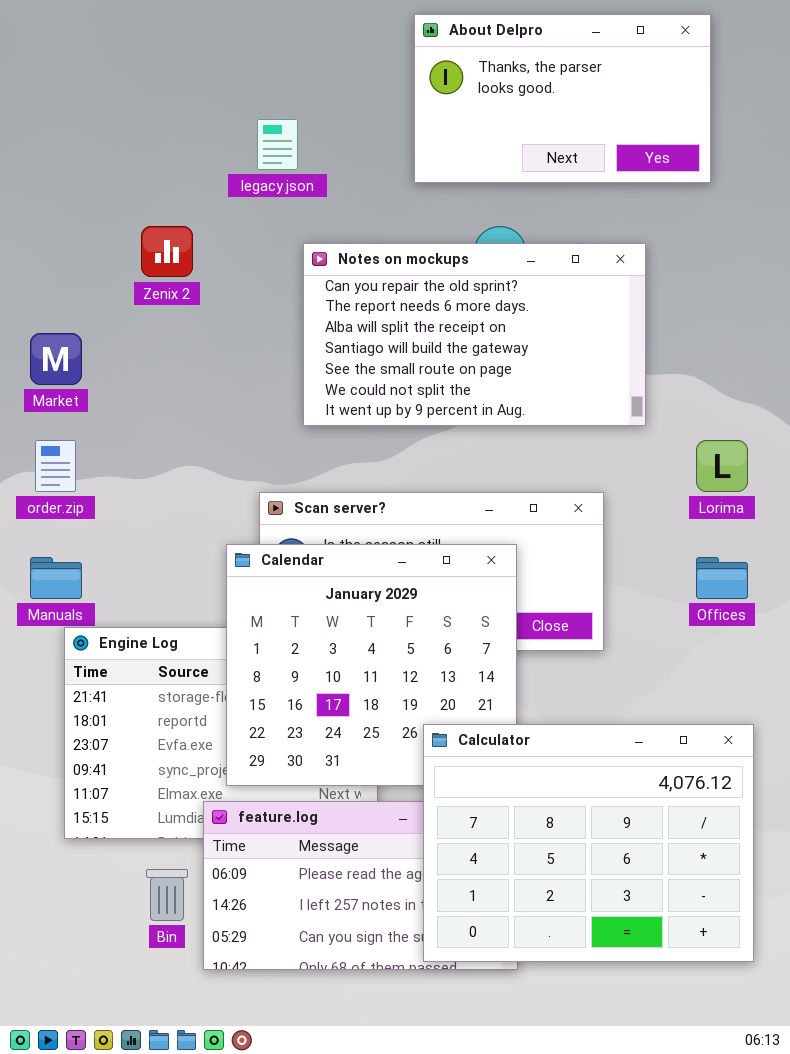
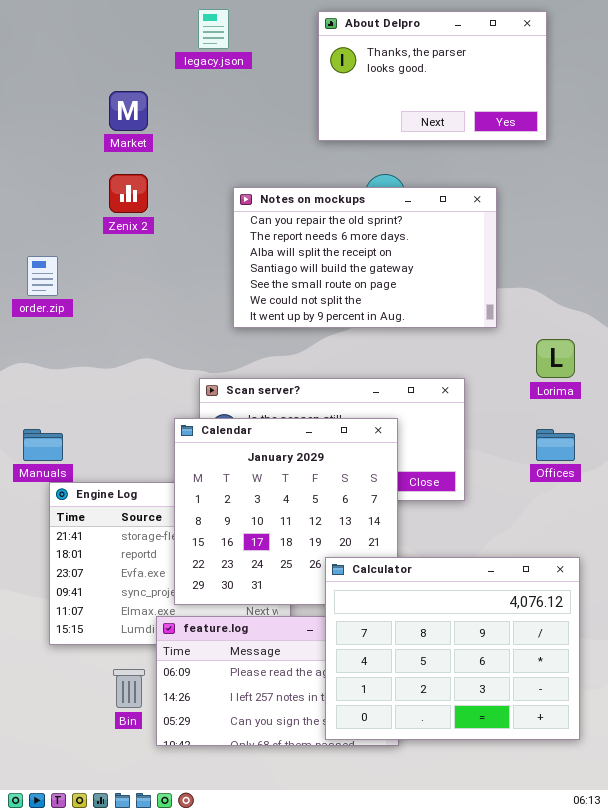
legacy.json: [257,119,298,170] -> [198,9,229,49], moved
Market: [30,333,82,385] -> [109,91,148,131], moved
order.zip: [35,440,76,492] -> [27,256,58,296], moved

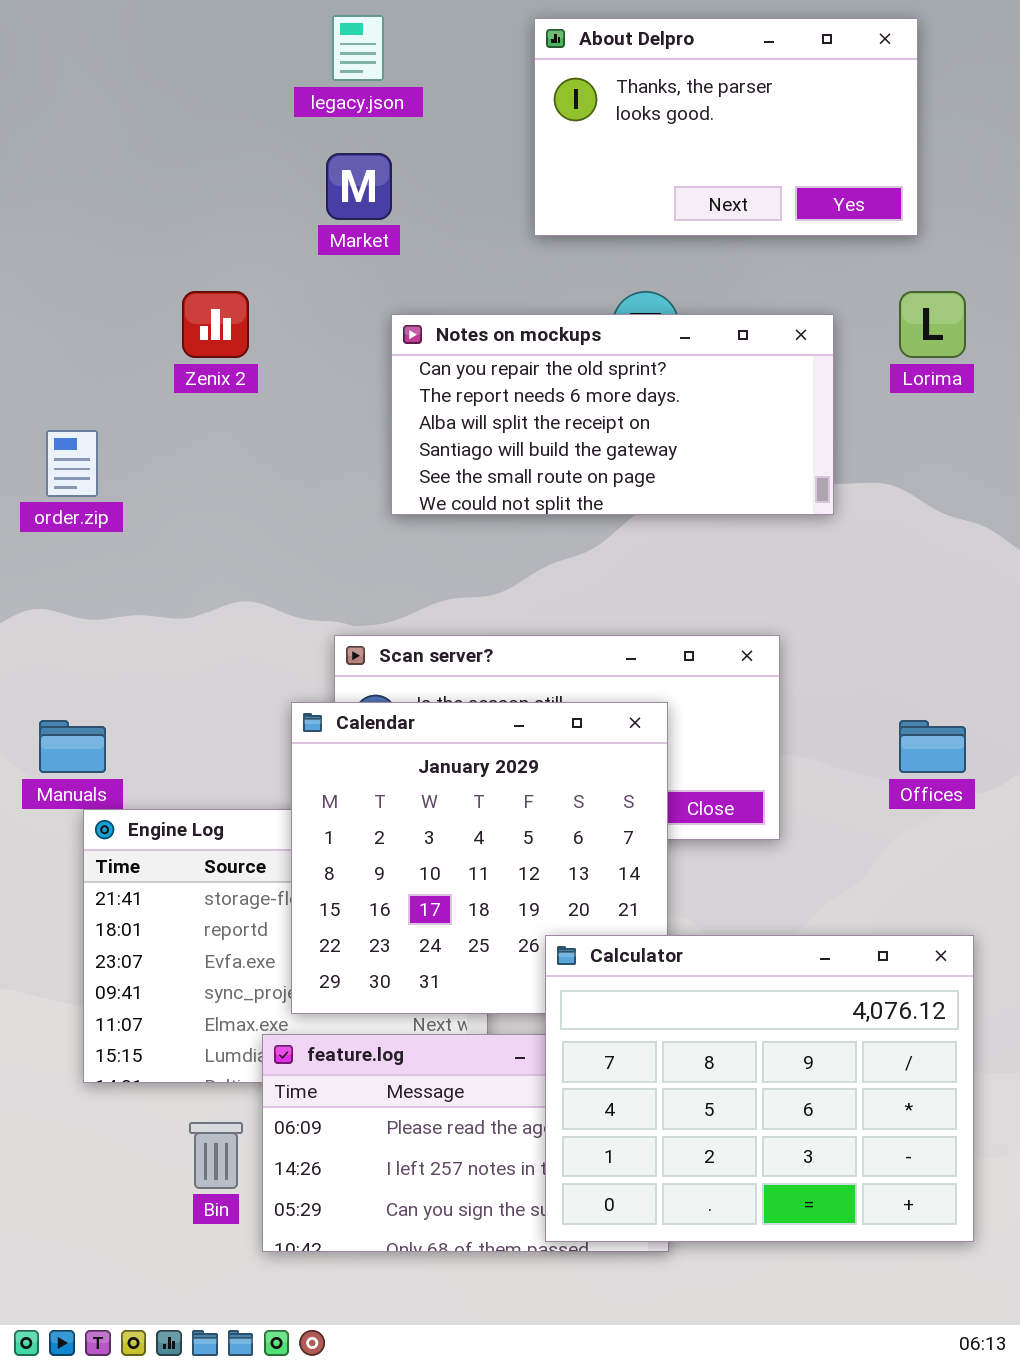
Market: [109,91,148,131] -> [326,153,392,220], moved
Notes on mockups: [233,187,497,328] -> [391,314,834,515], resized
Lorima: [536,339,575,378] -> [899,291,966,358], moved

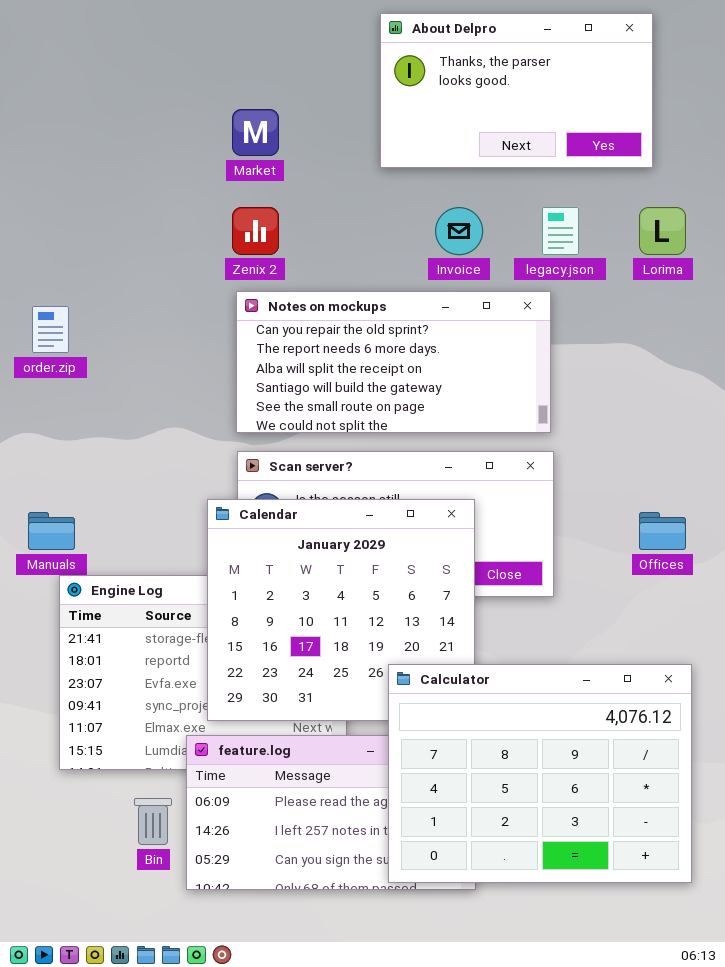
legacy.json: [332,15,384,81] -> [542,207,579,255], moved
Zenix 2: [182,291,249,358] -> [232,207,279,255], moved
Notes on mockups: [391,314,834,515] -> [236,291,551,433], moved

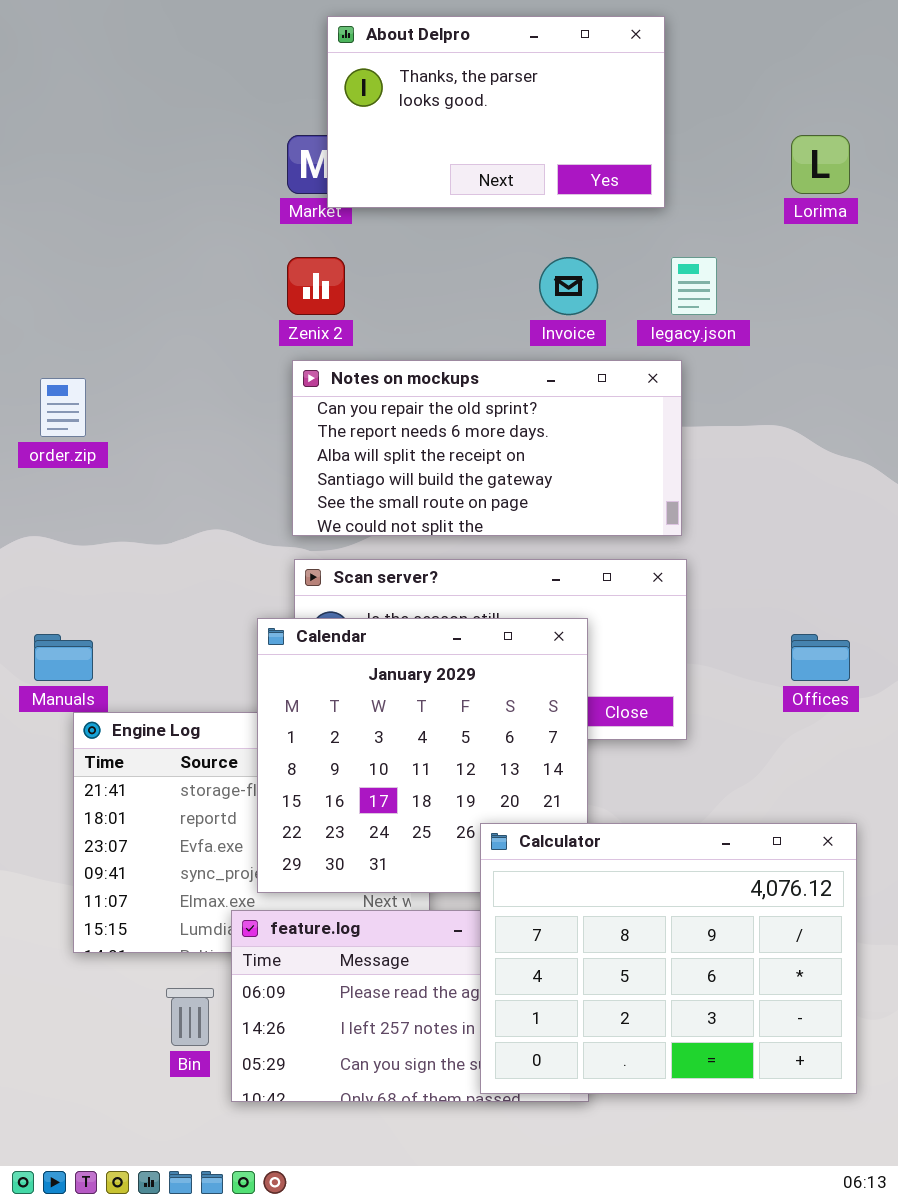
About Delpro: [380,13,653,168] -> [327,16,665,208], moved
Lorima: [639,207,686,255] -> [791,135,850,194], moved

